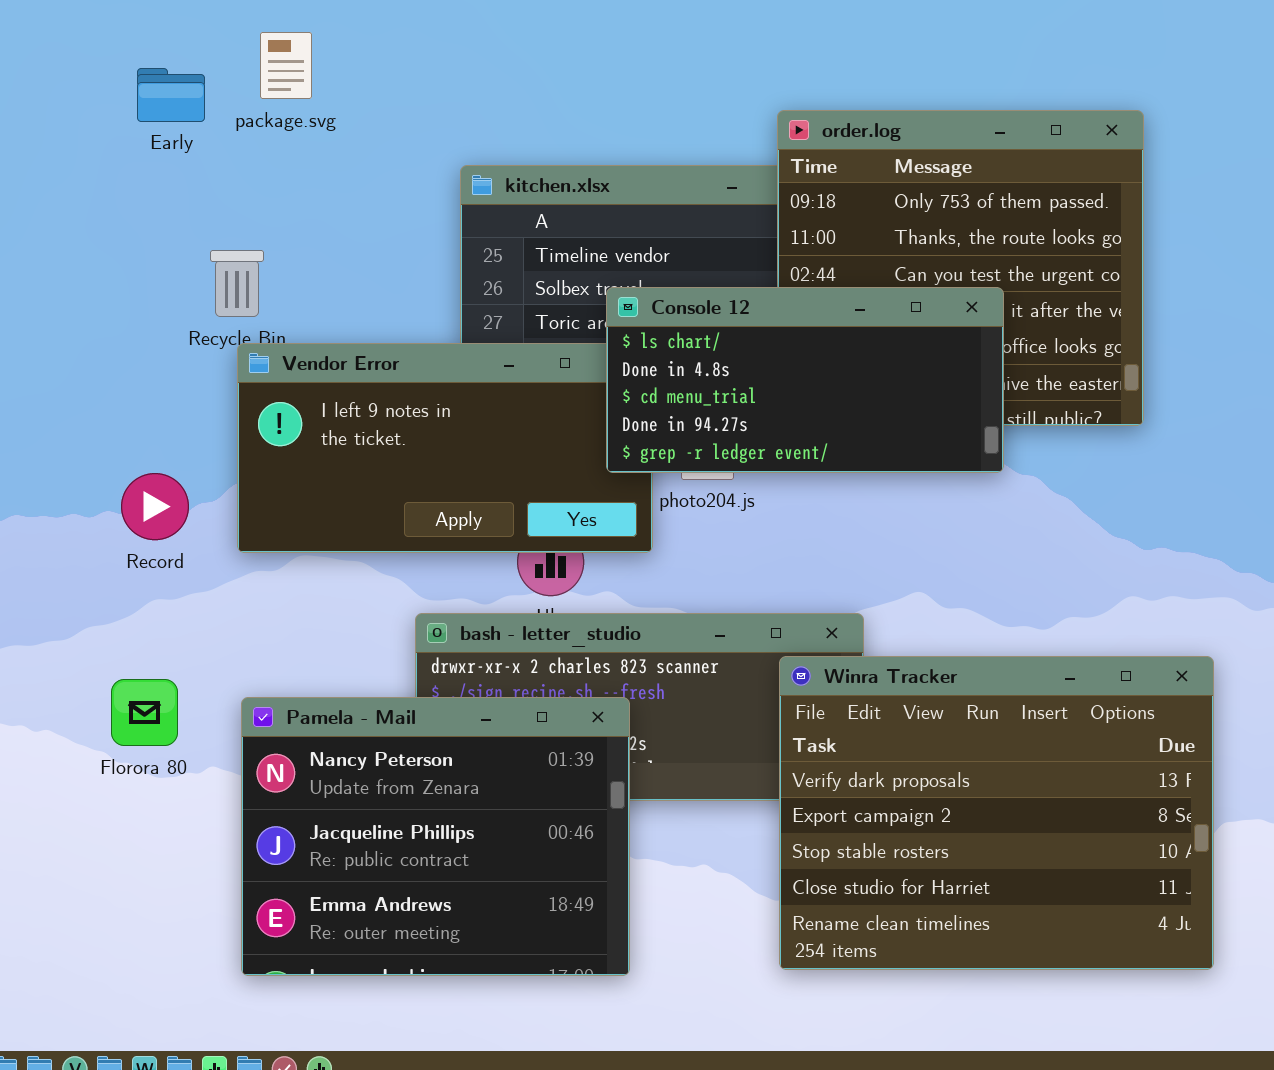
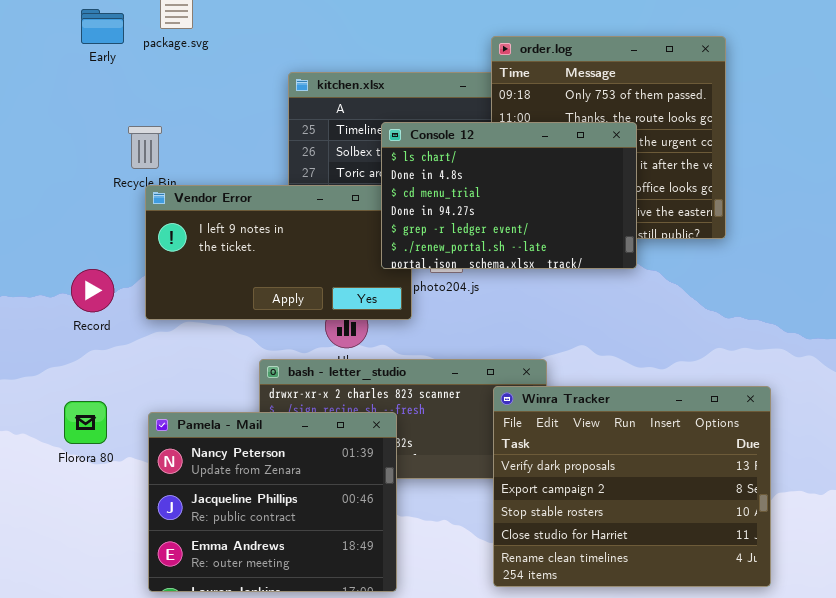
Console 12: [606,287,1004,473] -> [381,122,637,269], resized

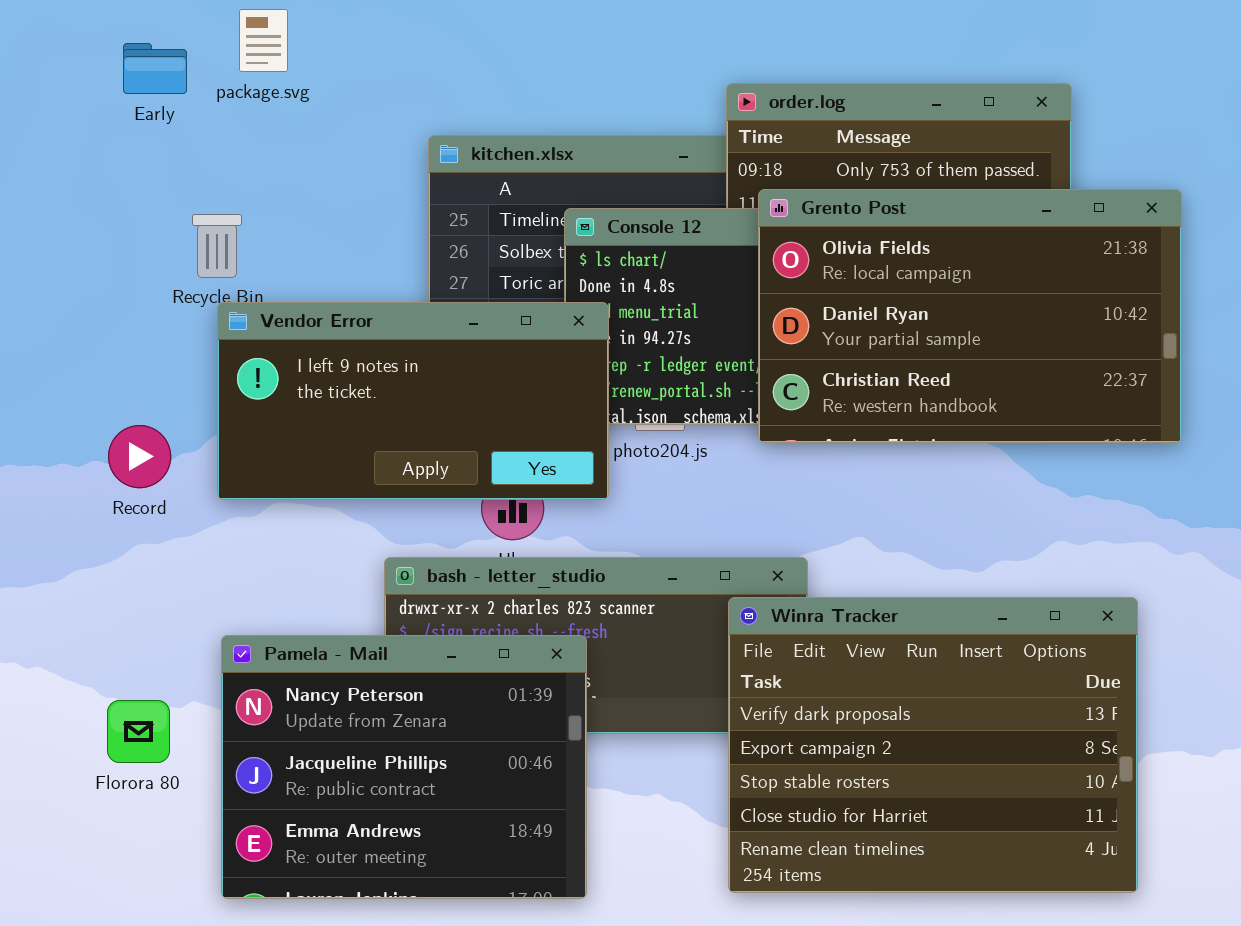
Grento Post: none -> [758,189,1182,443], opened
Vendor Error: [145,185,412,320] -> [217,302,609,500], raised
Florora 80: [64,401,107,444] -> [107,700,170,763], moved

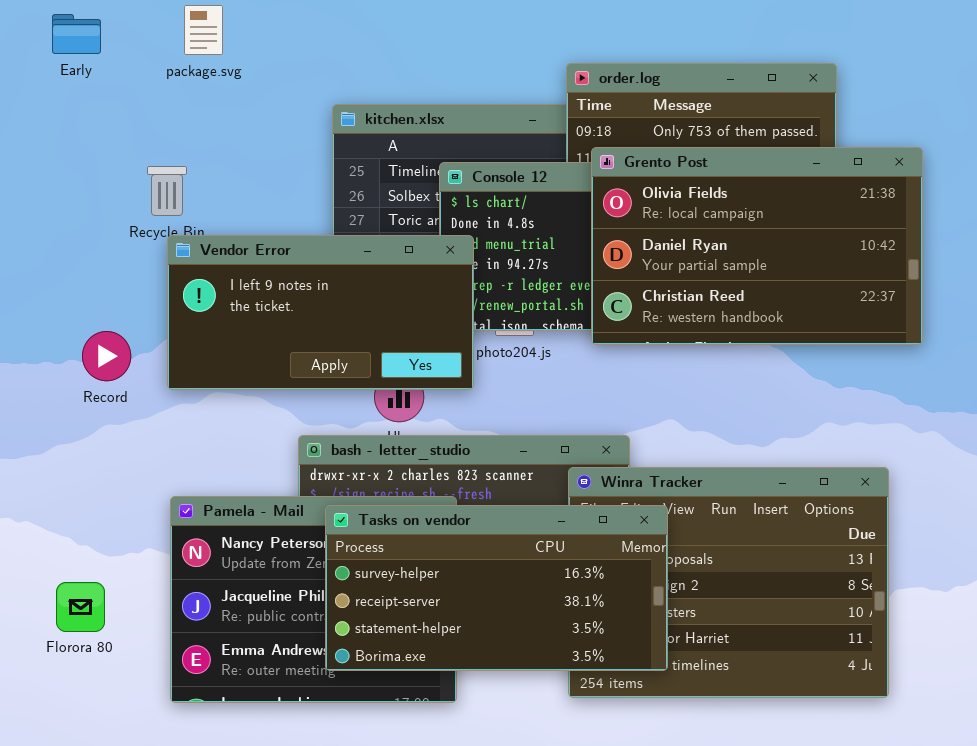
Early: [123,43,187,94] -> [52,14,101,54], moved
Tasks on vendor: none -> [325,505,668,671], opened
Florora 80: [107,700,170,763] -> [56,582,105,632], moved

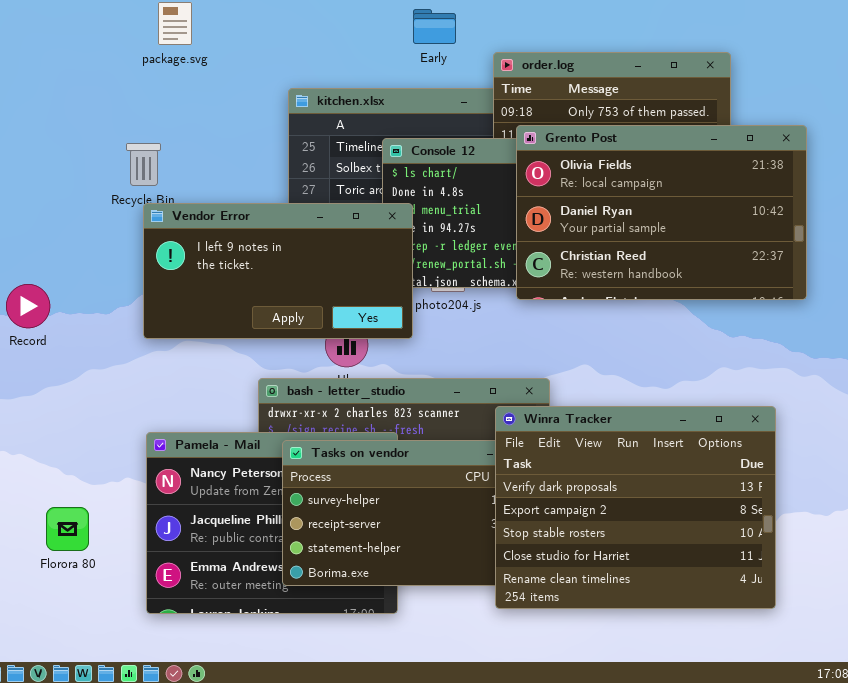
Early: [52,14,101,54] -> [413,9,456,44], moved
Record: [82,331,131,381] -> [6,284,50,328], moved
Winra Tracker: [568,467,889,698] -> [495,406,776,609], raised

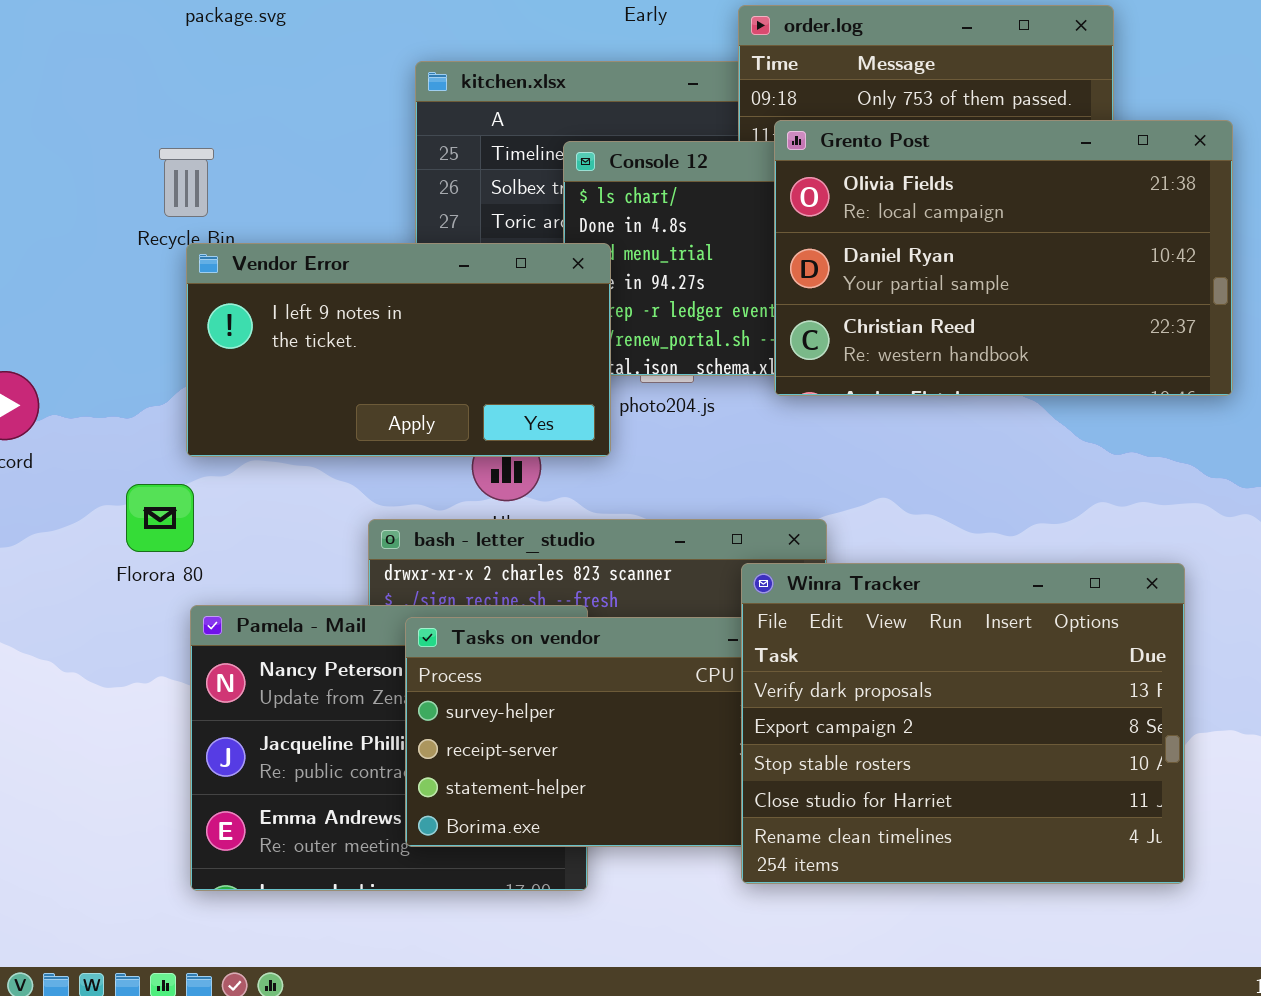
Florora 80: [46,507,89,551] -> [126,484,194,552], moved

